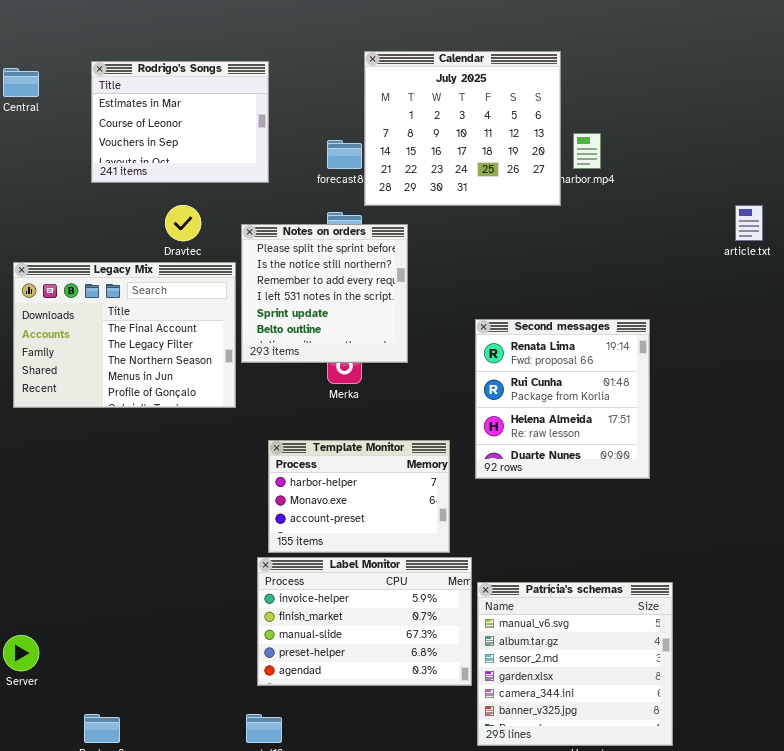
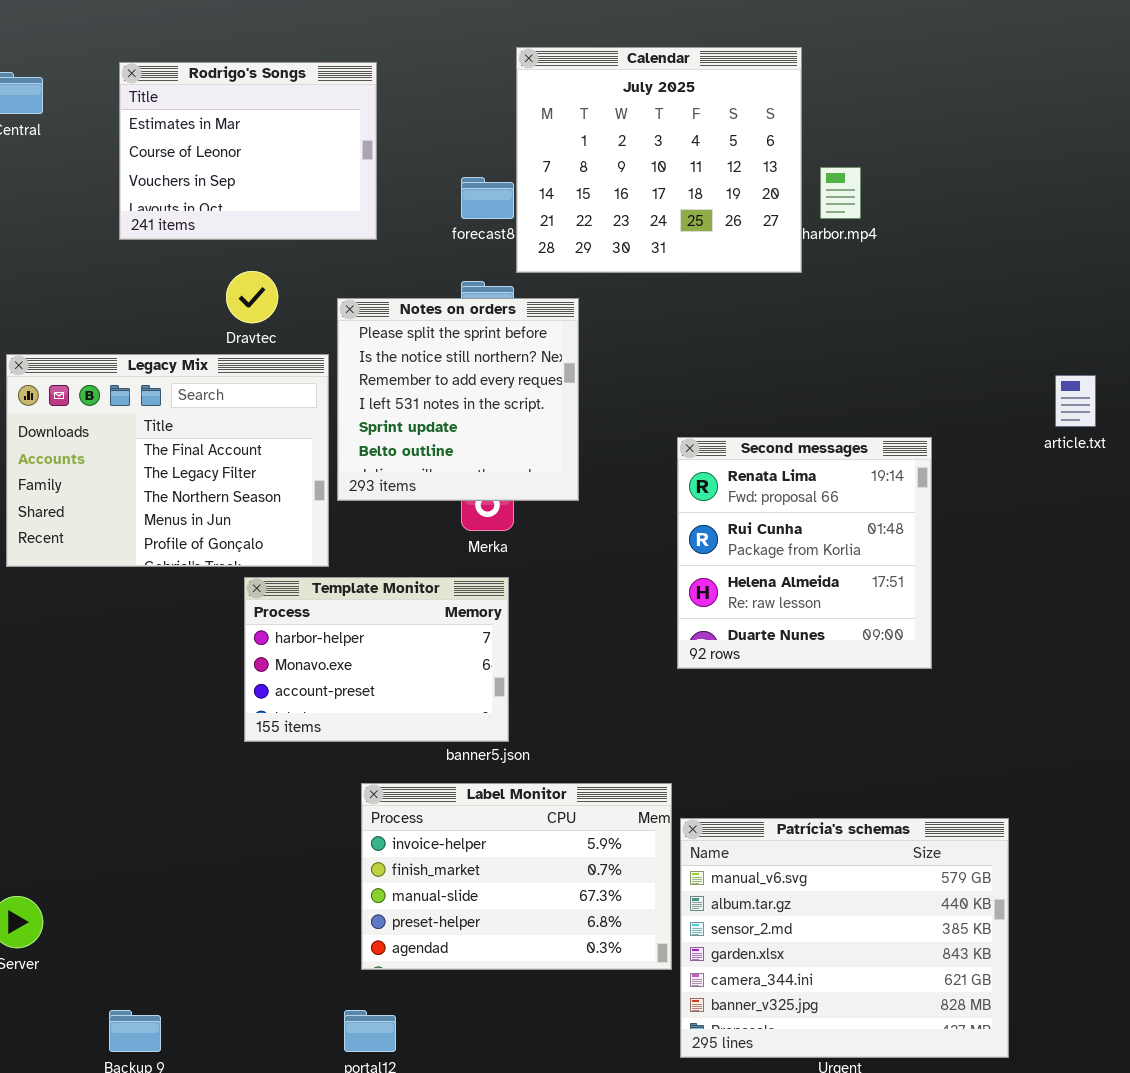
article.txt: [735,205,763,241] -> [1055,375,1096,427], moved
Template Monitor: [268,440,450,553] -> [244,577,509,742], moved
Patrícia's schemas: [477,582,673,746] -> [680,818,1009,1058], resized

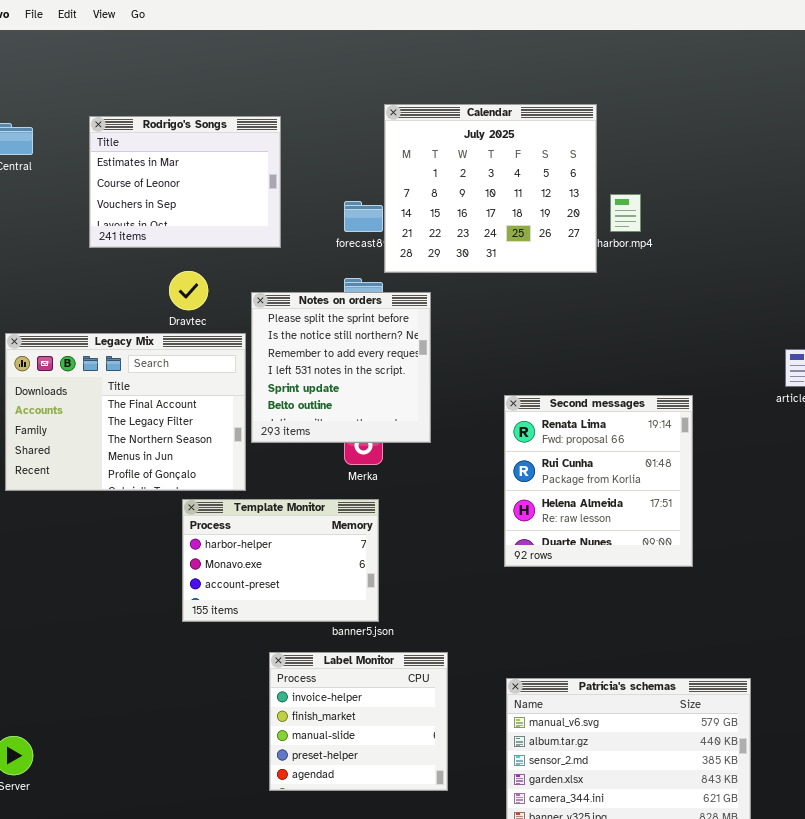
Label Monitor: [361,783,672,970] -> [269,652,448,791], resized

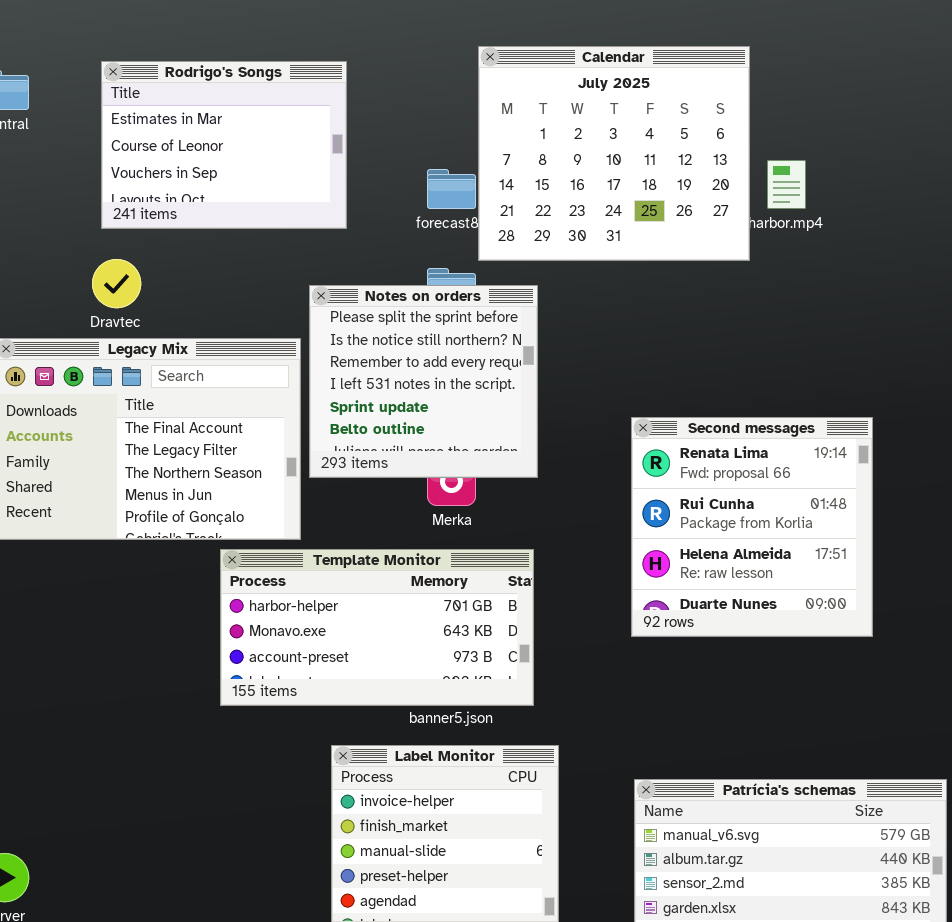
Dravtec: [169,271,208,310] -> [92,259,141,308], moved
Template Monitor: [182,499,379,622] -> [220,549,534,706], resized

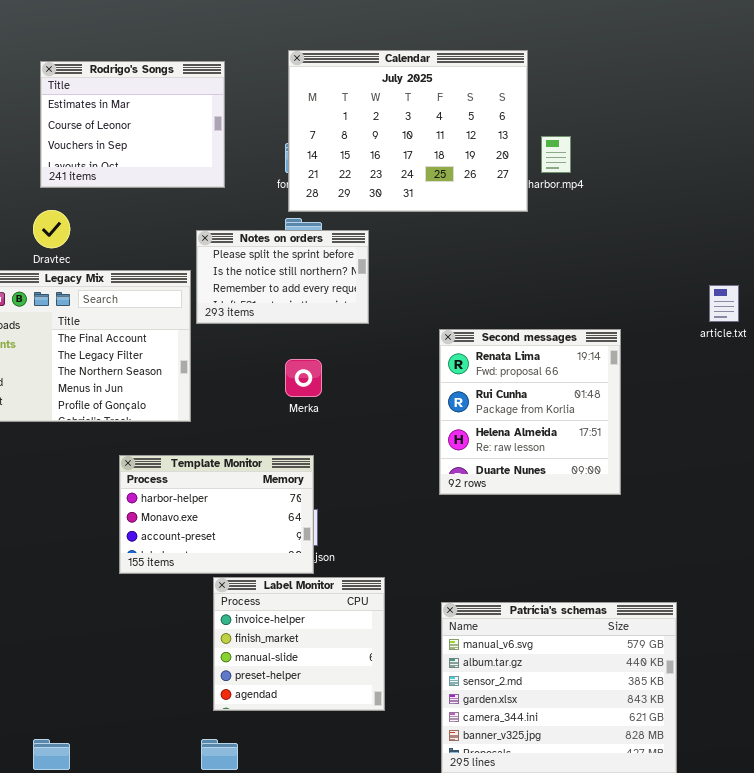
Calendar: [478,46,750,261] -> [288,50,528,212], resized
Notes on orders: [309,285,538,478] -> [196,230,369,324], resized
Template Monitor: [220,549,534,706] -> [119,455,314,574], moved, resized

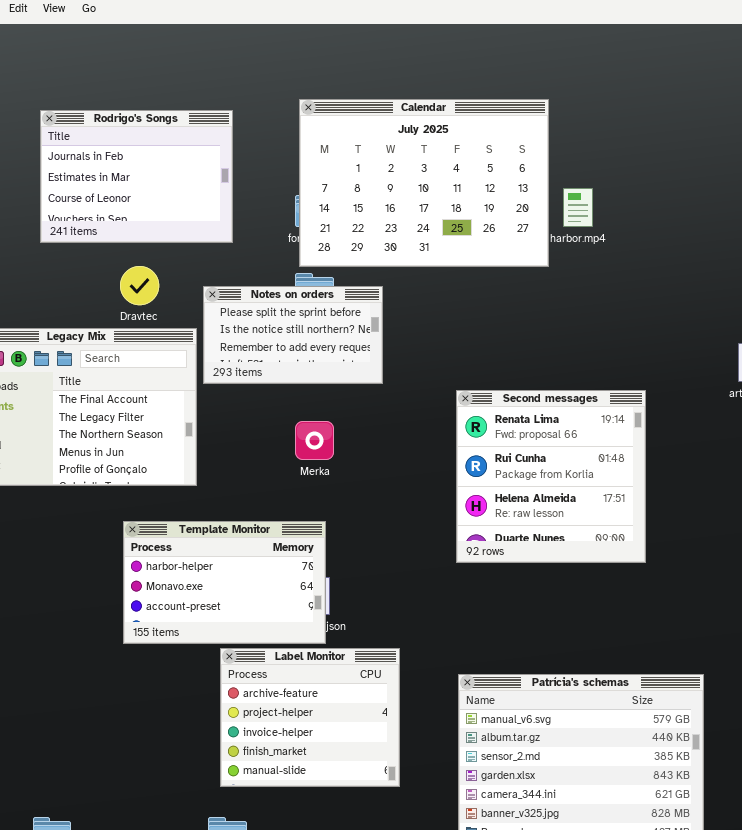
Rodrigo's Songs: [40,61,225,188] -> [40,110,233,243], scrolled up 1 row
Dravtec: [33,210,70,248] -> [120,266,159,305], moved
Label Monitor: [213,577,385,711] -> [220,648,400,787], scrolled up 2 rows

